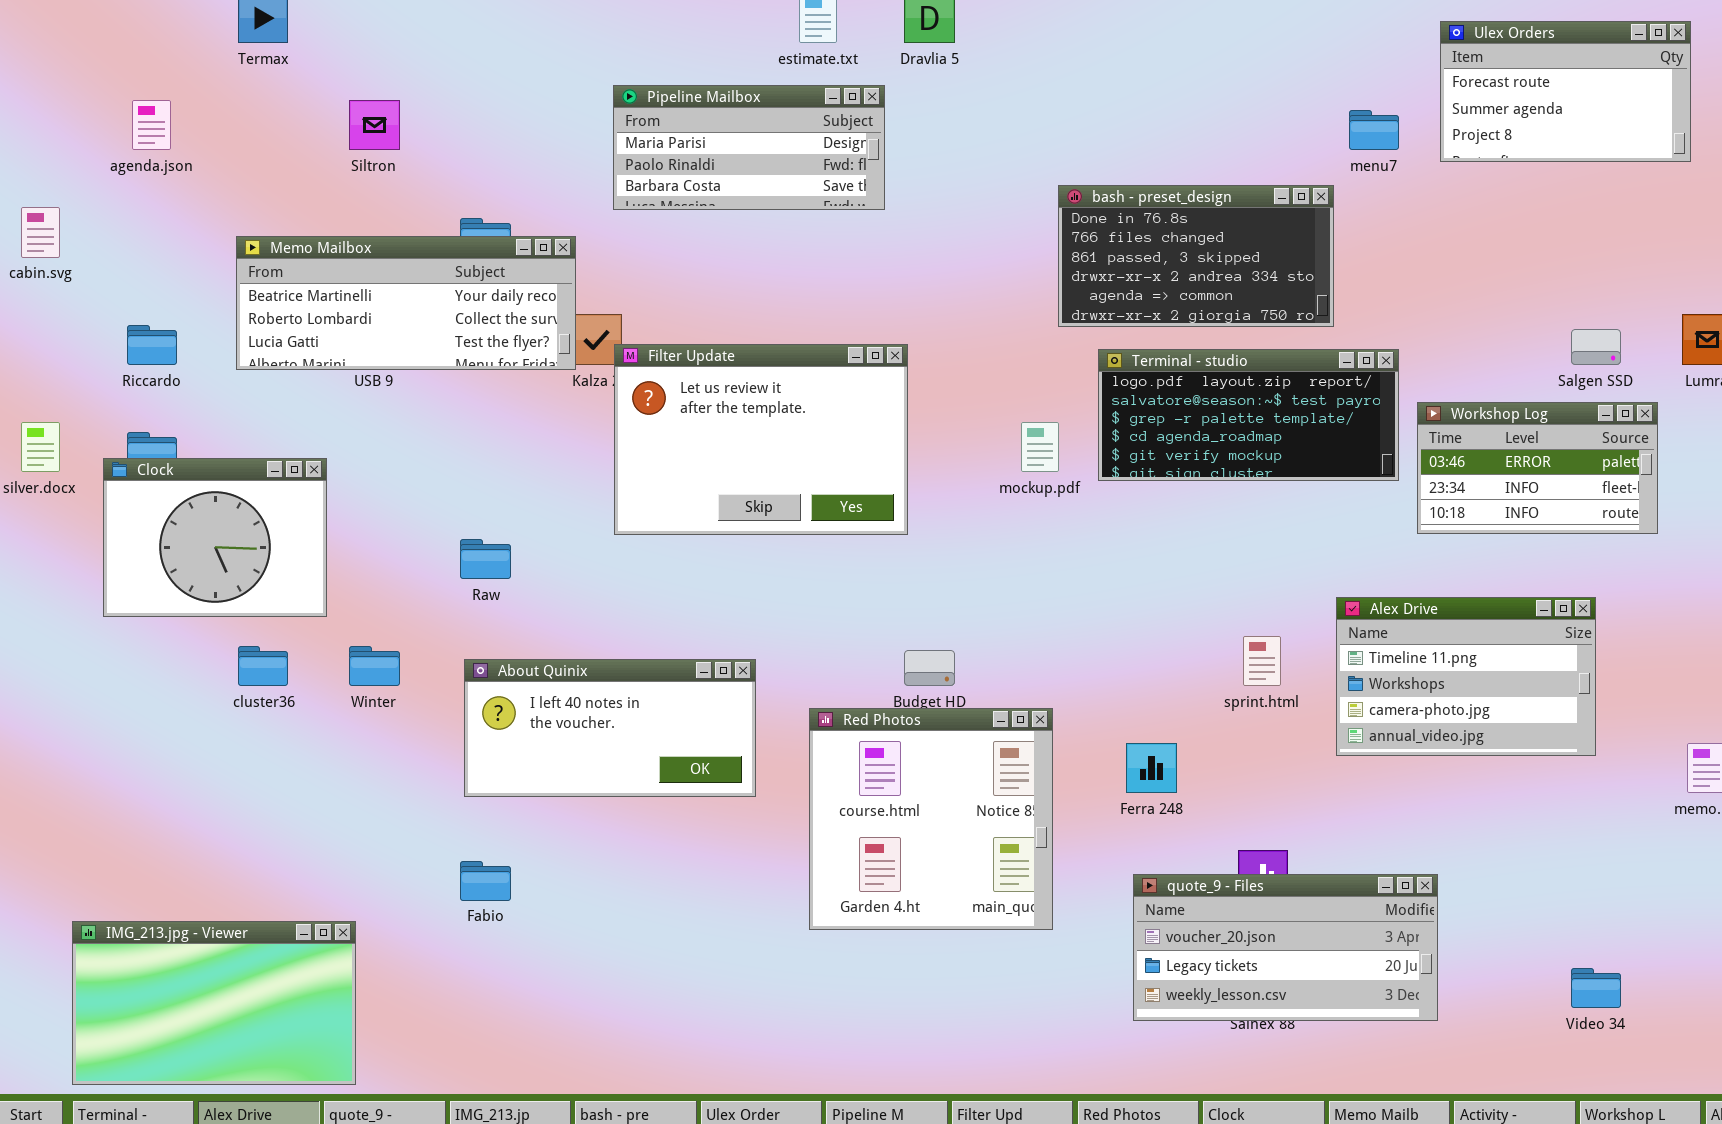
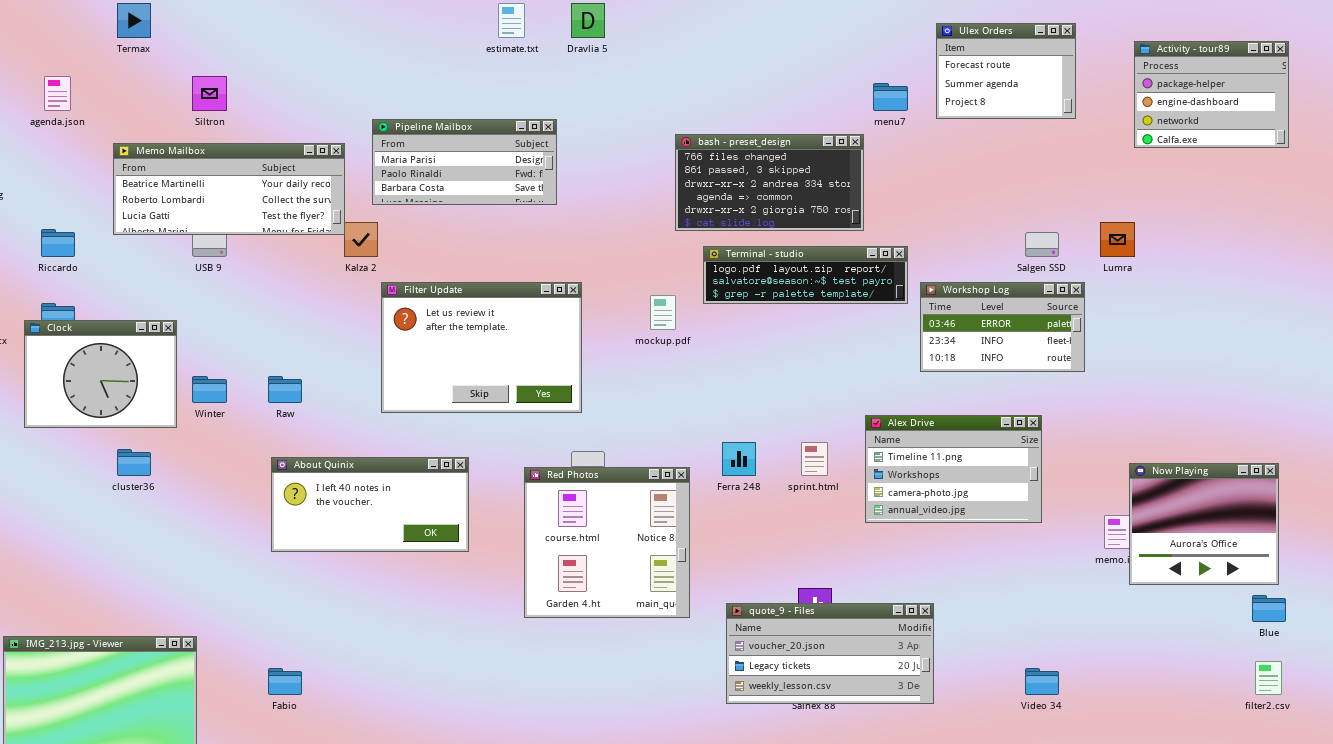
Ulex Orders: [1440,21,1691,162] -> [936,23,1076,119], resized
Pipeline Mailbox: [613,85,885,210] -> [372,119,557,205], moved
bash - preset_design: [1058,185,1334,327] -> [675,134,864,231], scrolled down 1 row
Memo Mailbox: [236,236,576,370] -> [113,143,345,235], moved
Filter Update: [614,344,908,535] -> [381,282,582,413], moved
Terminal - studio: [1098,349,1399,481] -> [703,246,908,304], resized
Winter: [349,646,400,686] -> [192,376,227,403], moved
Red Photos: [809,708,1053,930] -> [524,467,690,618], moved
Ferra 248: [1126,743,1177,793] -> [722,442,756,476], moved
Fabio: [460,861,511,901] -> [268,668,302,695], moved

